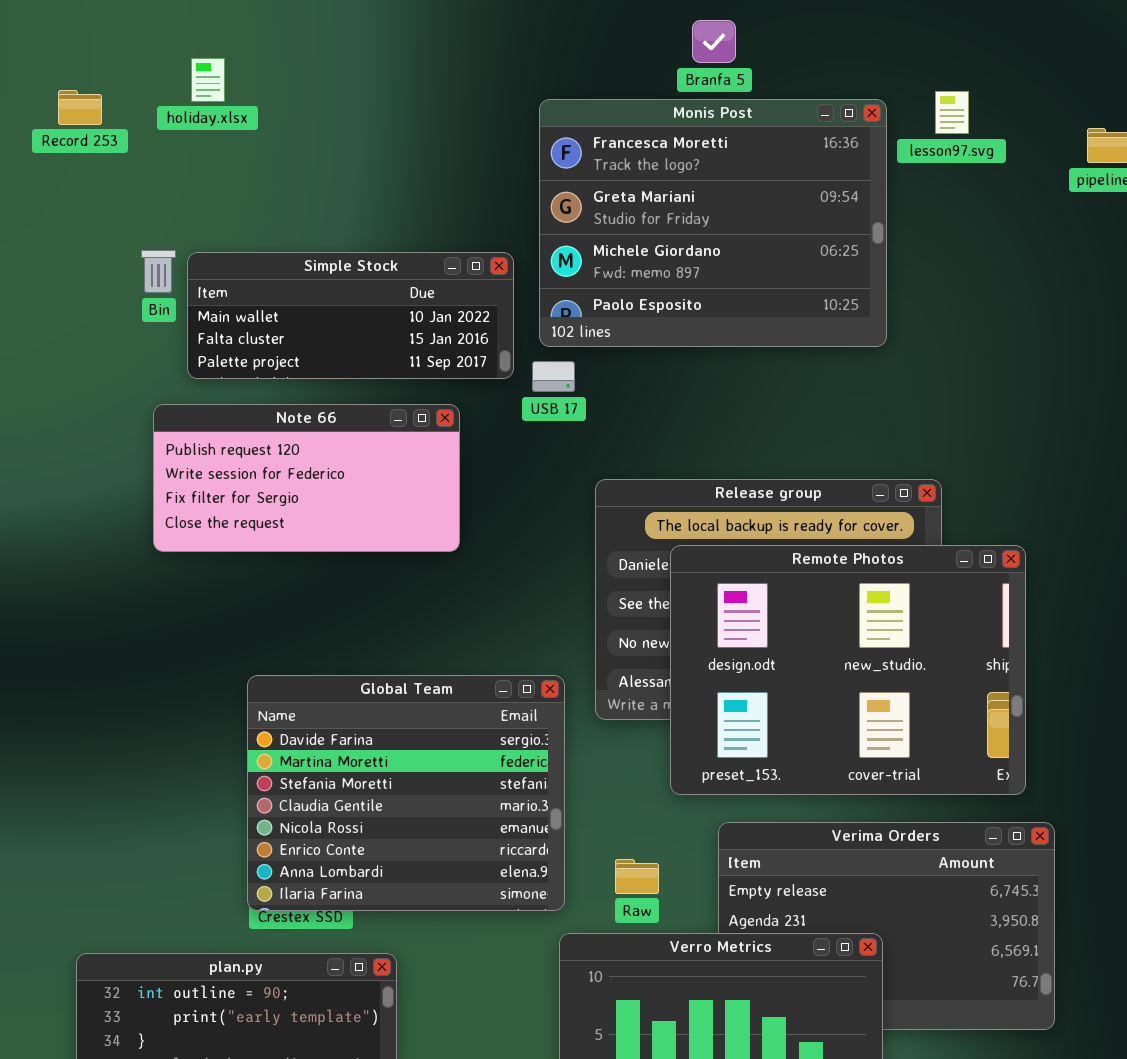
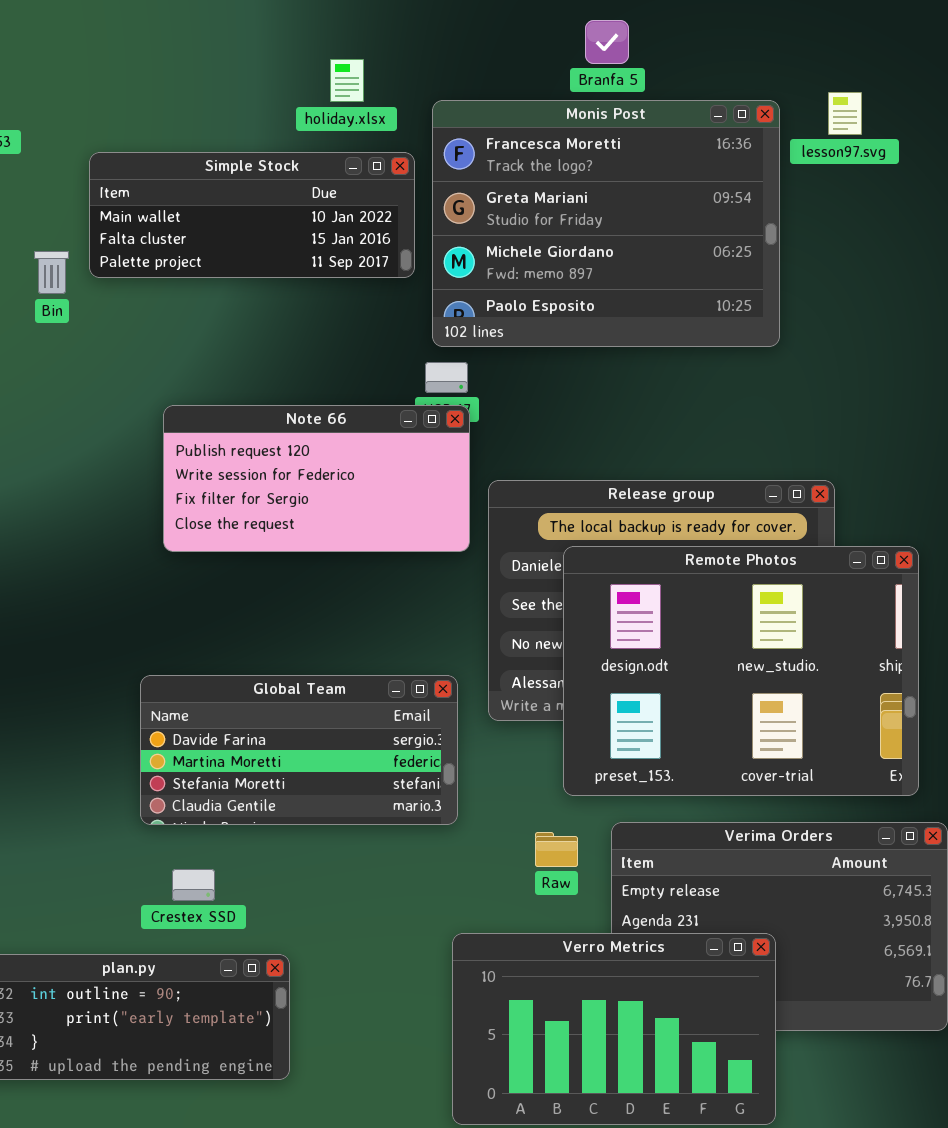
holiday.xlsx: [191,58,225,102] -> [330,59,364,102], moved
Simple Stock: [187,252,514,379] -> [89,152,415,278], moved
Note 66: [153,404,460,552] -> [163,405,470,552], moved
Global Team: [247,675,565,911] -> [140,675,458,825], resized
Raw: [615,859,659,894] -> [535,832,578,867], moved

